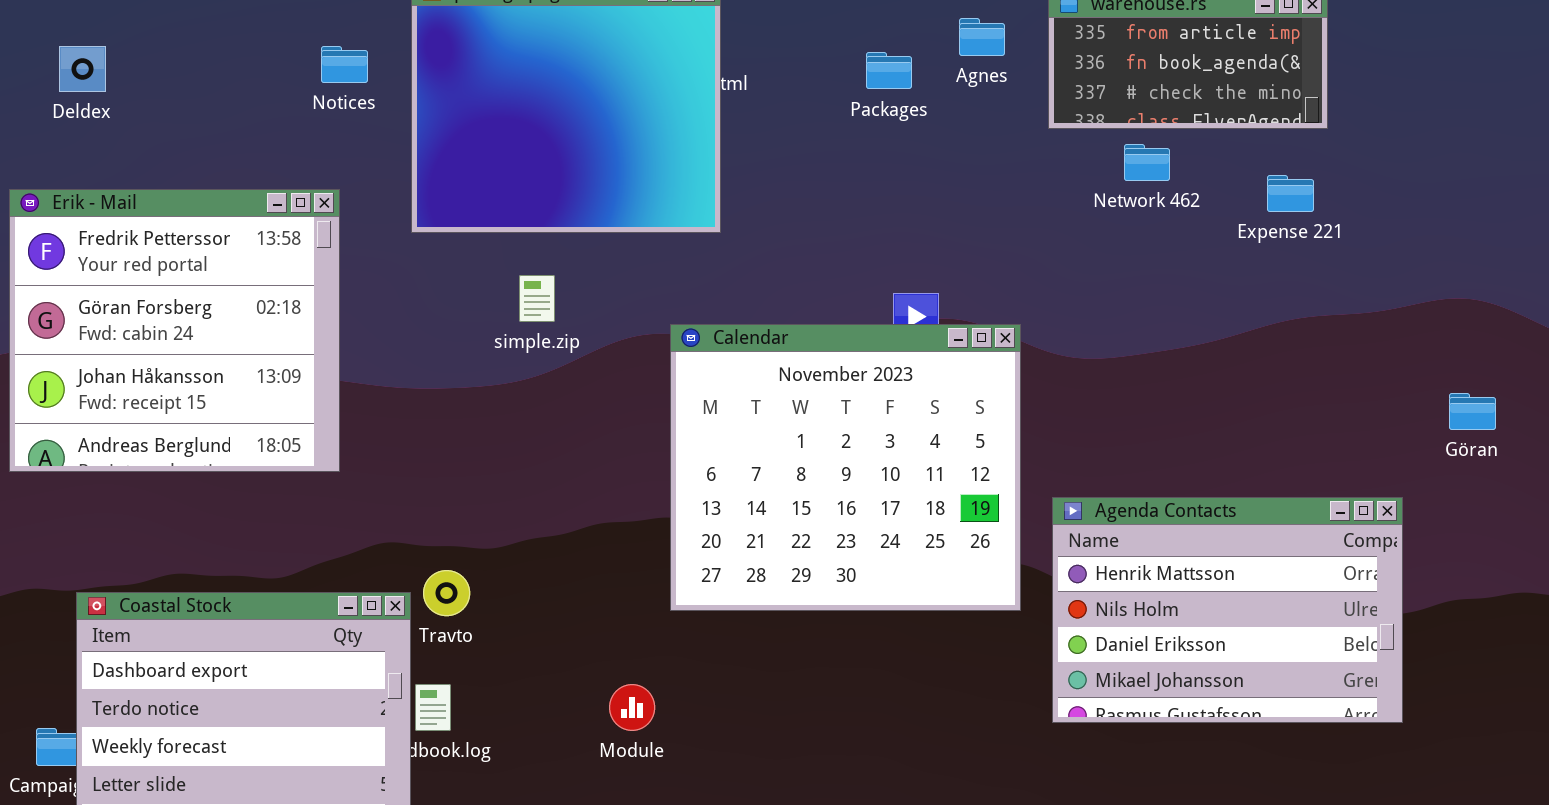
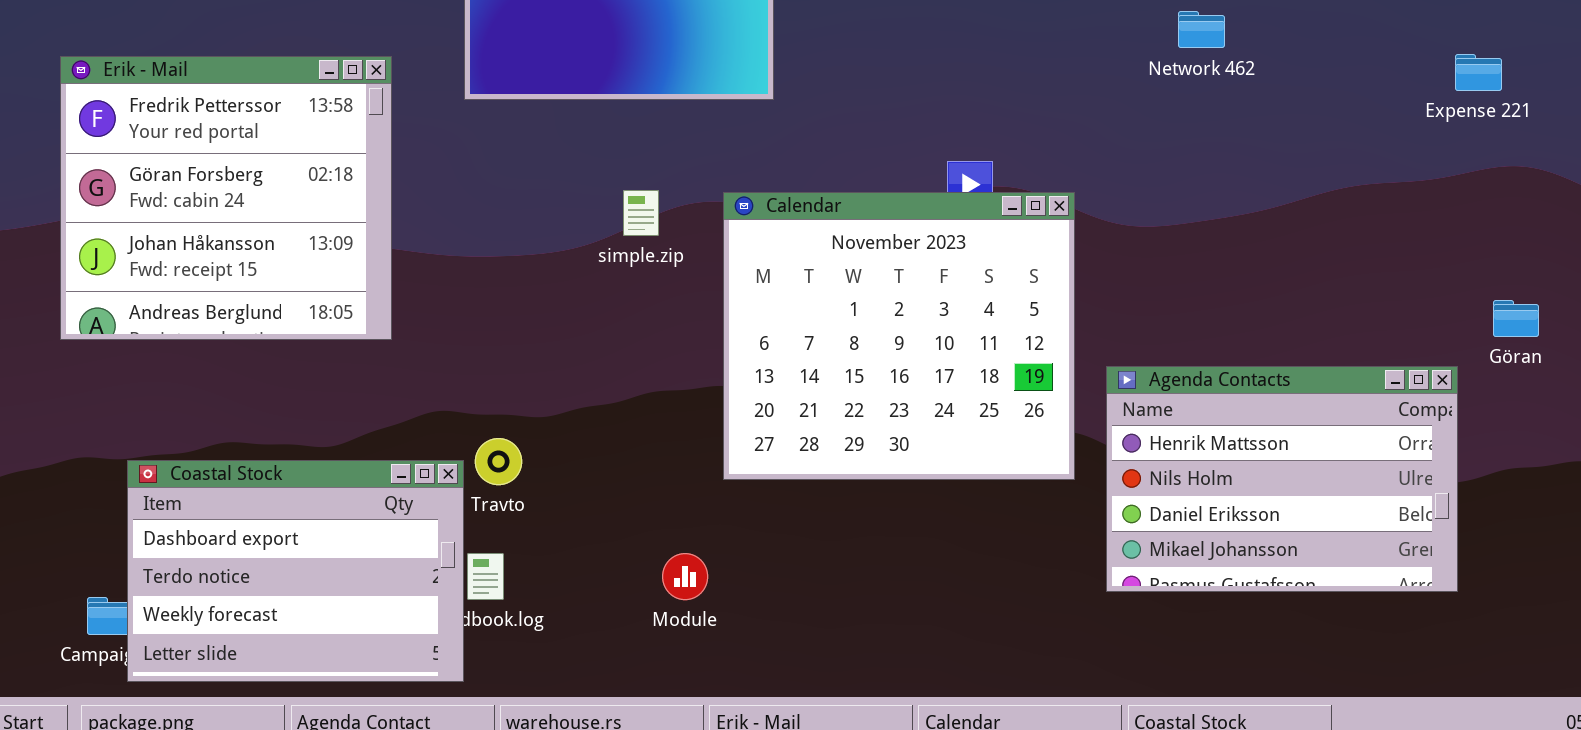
Expense 221: [1267,175,1314,212] -> [1455,54,1502,91], moved
simple.zip: [519,275,555,322] -> [623,190,659,236], moved
Göran: [1449,393,1496,430] -> [1493,300,1539,337], moved

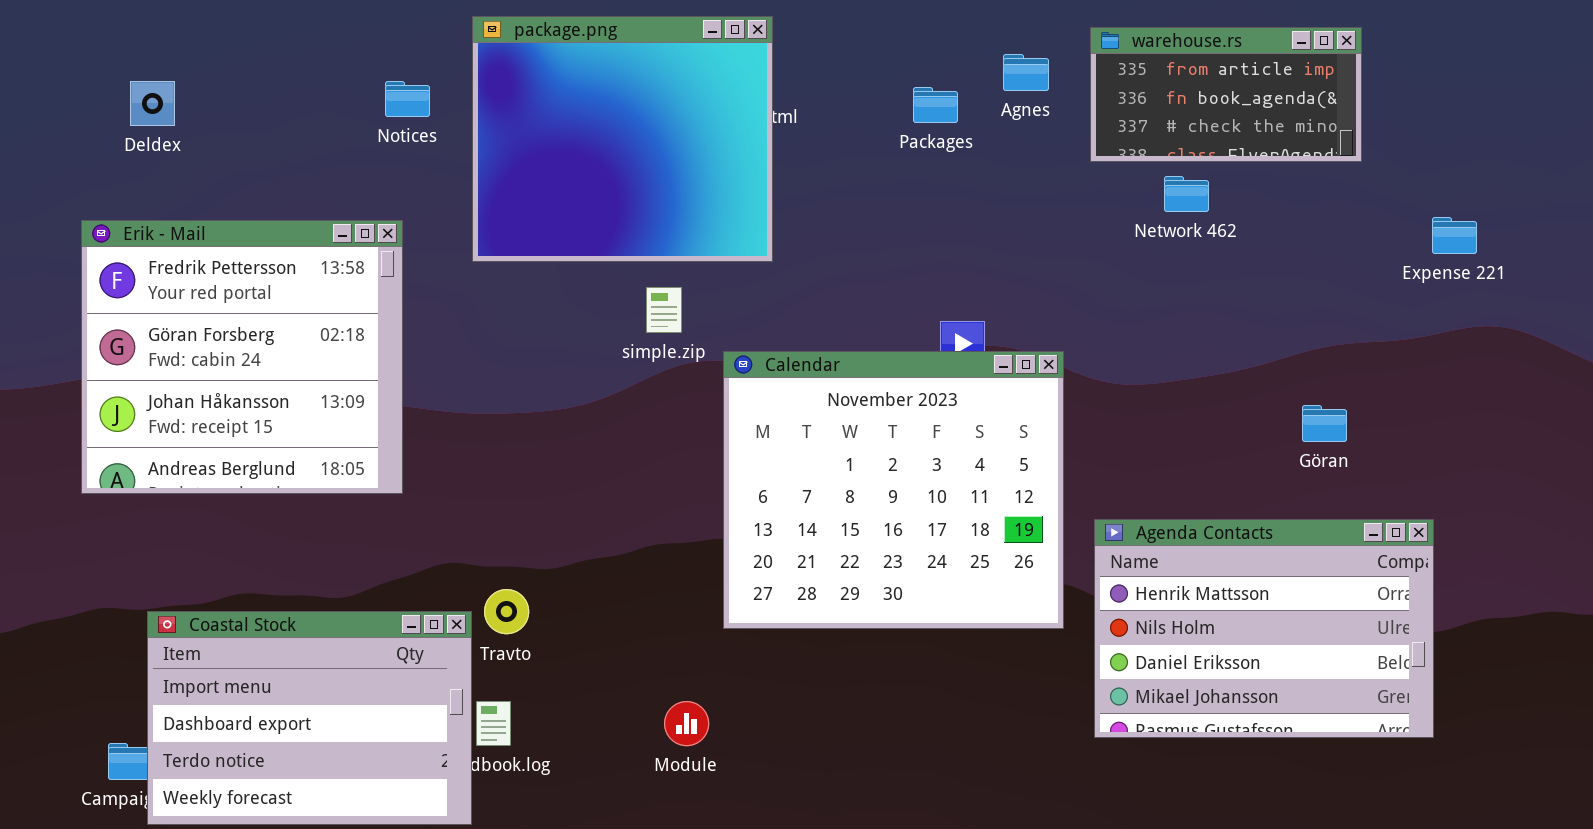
simple.zip: [623,190,659,236] -> [646,287,682,333], moved
Göran: [1493,300,1539,337] -> [1302,405,1347,442], moved
Coastal Stock: [127,460,464,682] -> [147,611,472,825], scrolled up 1 row

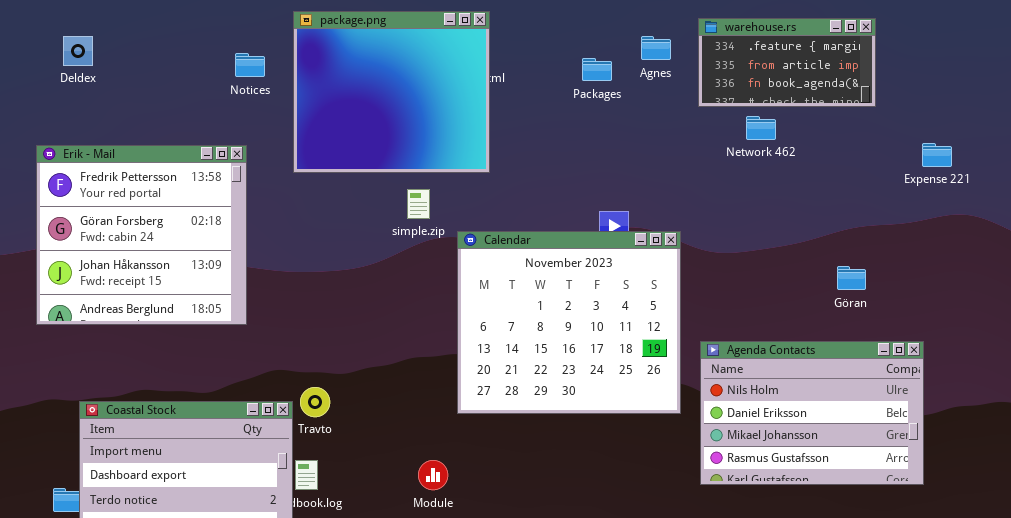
warehouse.rs: [1090,27,1362,162] -> [698,18,876,107], scrolled up 1 row
Deldex: [130,81,175,126] -> [63,36,93,66], moved
Agenda Contacts: [1094,519,1434,738] -> [700,341,924,485], scrolled down 1 row

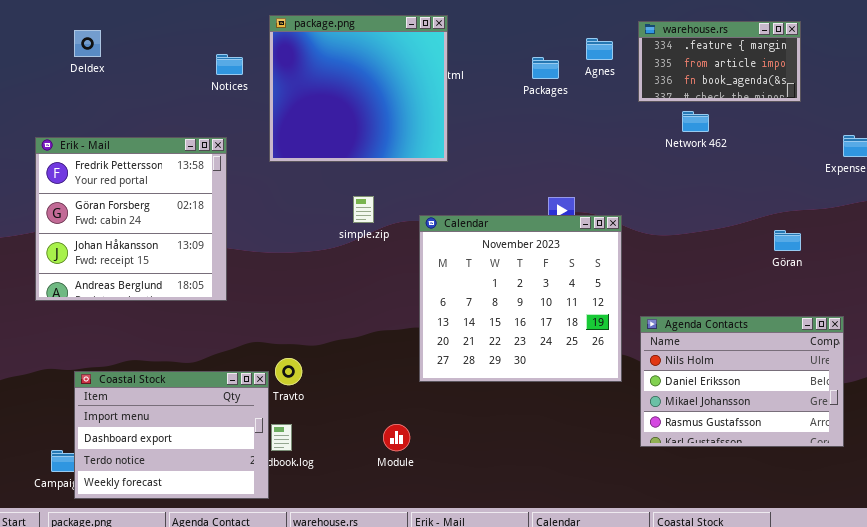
Deldex: [63,36,93,66] -> [74,30,101,57], moved
simple.zip: [407,189,430,219] -> [353,196,374,223], moved
Göran: [837,266,866,290] -> [774,230,801,251], moved

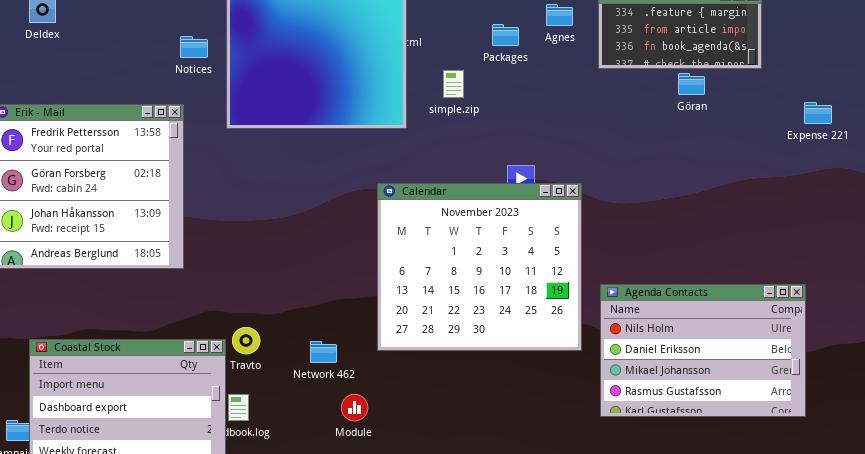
Notices: [216,54,243,75] -> [180,36,208,58], moved
Network 462: [682,111,709,132] -> [310,341,337,363], moved
simple.zip: [353,196,374,223] -> [443,70,464,98], moved
Göran: [774,230,801,251] -> [678,73,705,95], moved

